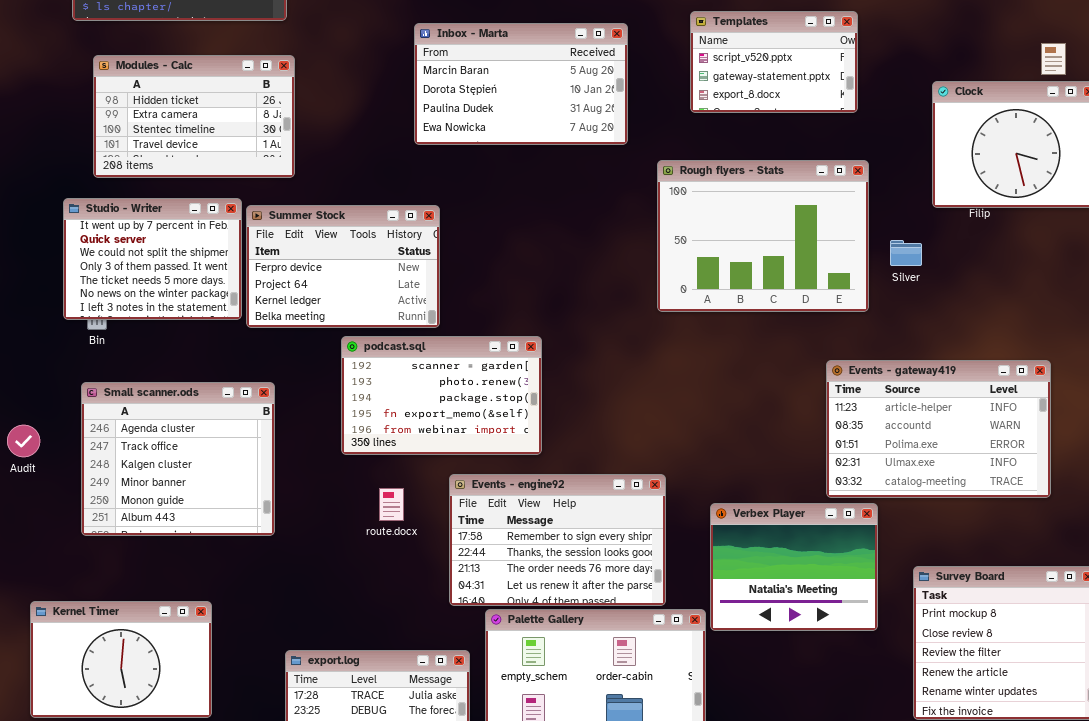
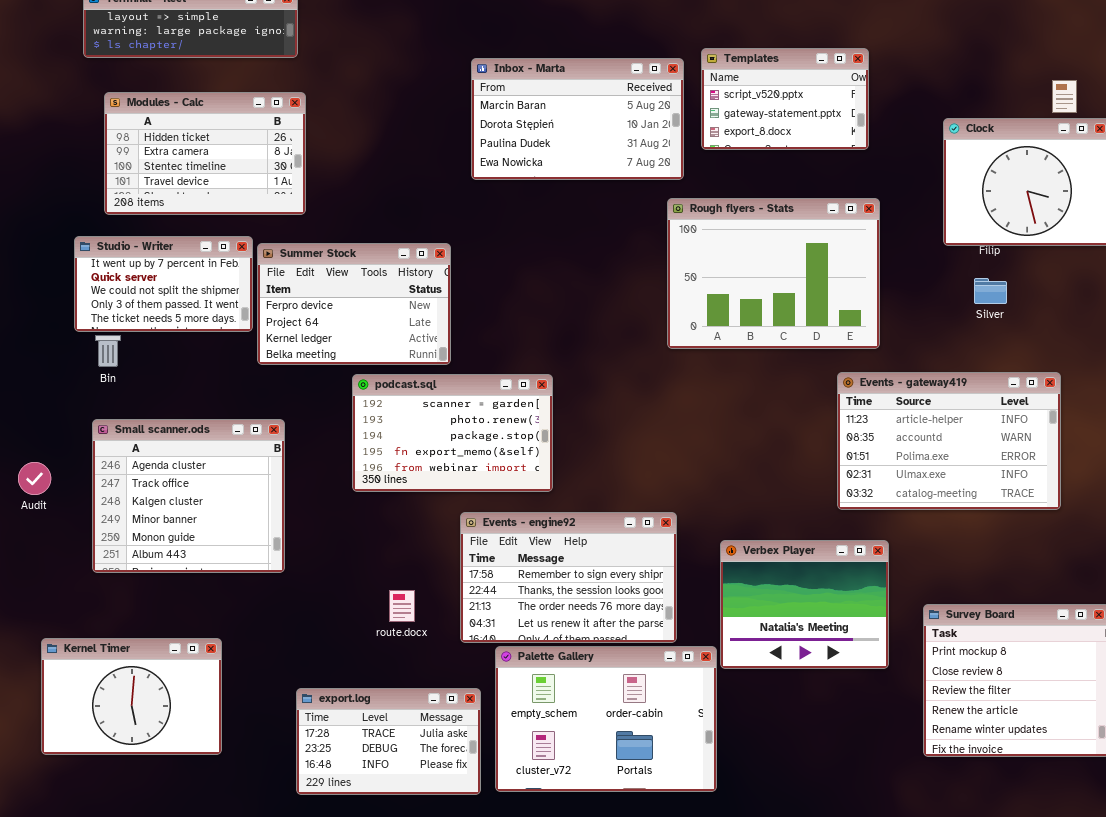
Inbox - Marta: [414,23,628,145] -> [471,58,684,180], moved
Studio - Writer: [63,198,242,320] -> [74,236,253,332], resized
Silver: [890,240,922,266] -> [974,278,1007,304], moved
Events - gateway419: [826,360,1051,498] -> [837,372,1061,510], moved
route.docx: [379,488,404,521] -> [389,590,415,622], moved

